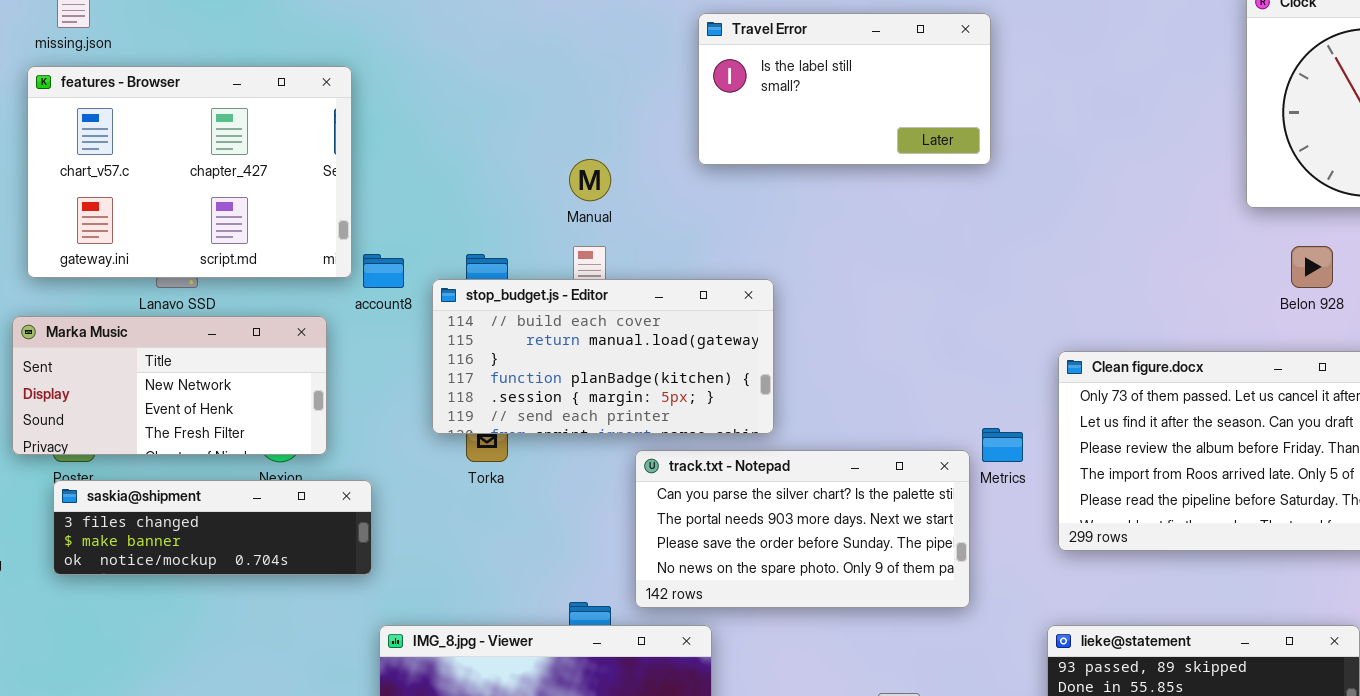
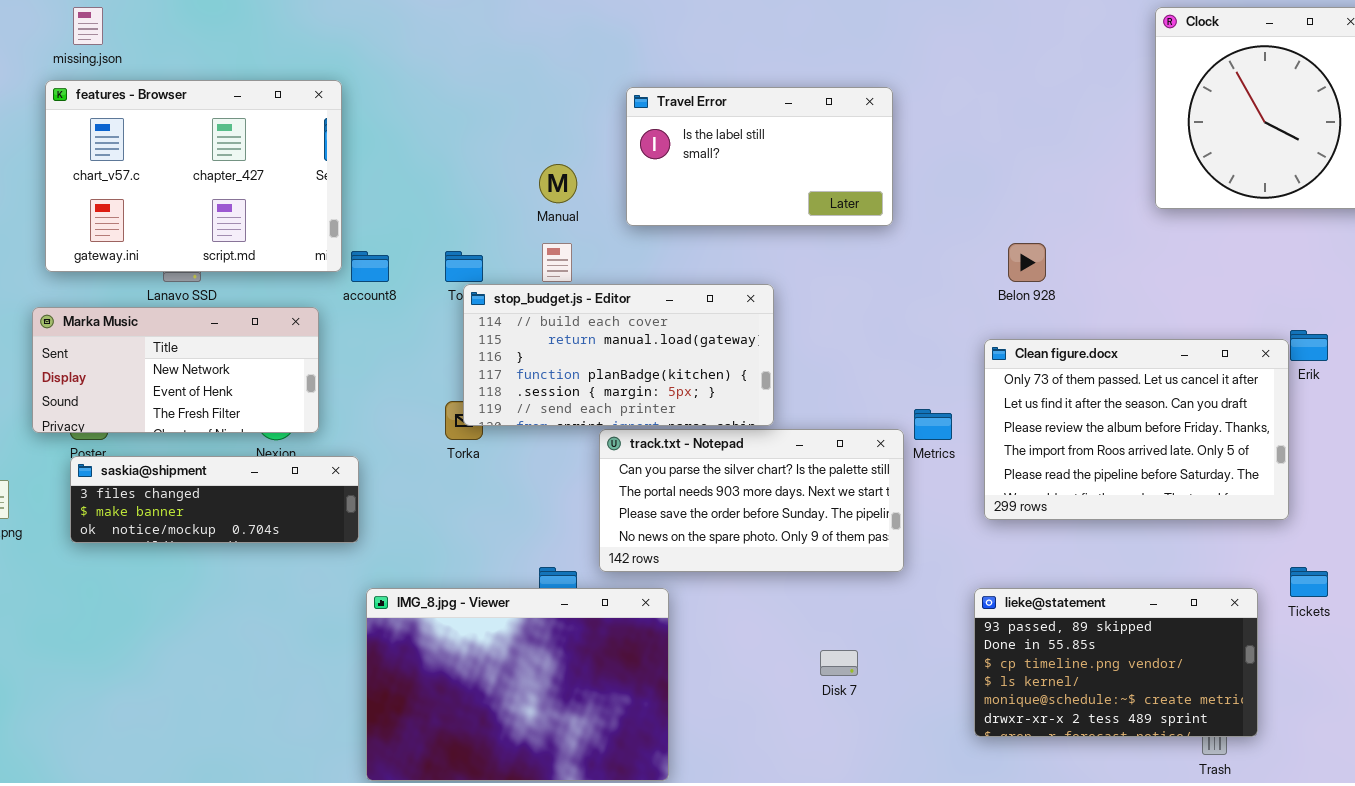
Travel Error: [698,13,991,165] -> [626,87,893,226], moved
Belon 928: [1291,246,1333,288] -> [1008,243,1046,282], moved
stop_budget.js - Editor: [432,279,774,434] -> [463,284,774,426], moved

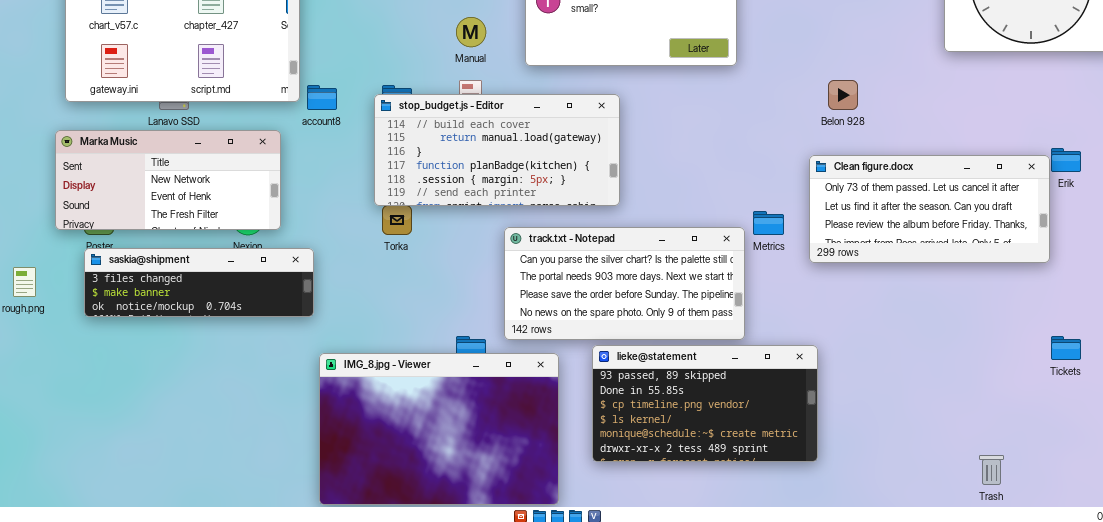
stop_budget.js - Editor: [463,284,774,426] -> [374,94,620,206], moved
Clean figure.docx: [984,339,1289,520] -> [809,155,1050,263], resized
lieke@statement: [974,588,1258,737] -> [592,345,818,462], moved

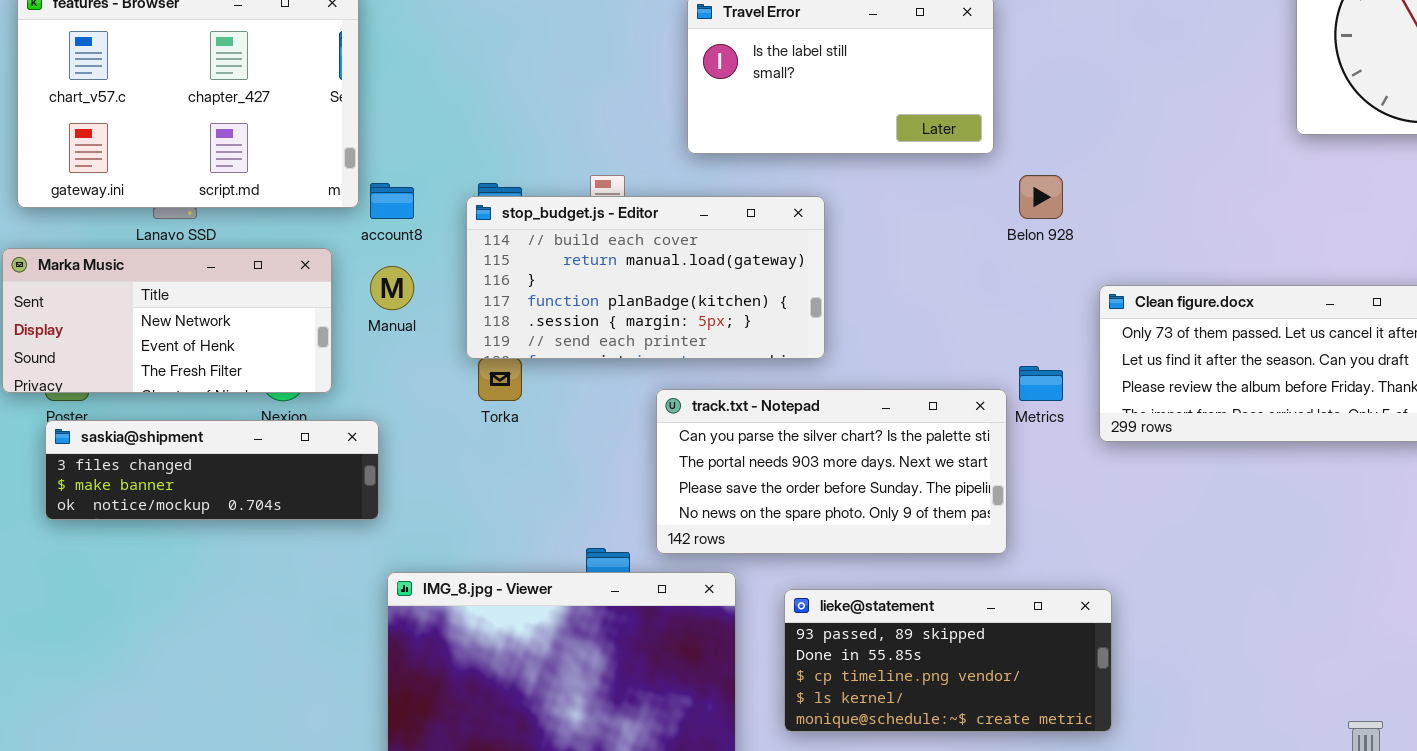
Manual: [456,17,486,47] -> [370,266,414,310], moved
Belon 928: [828,80,858,110] -> [1019,175,1063,219], moved
lieke@statement: [592,345,818,462] -> [784,589,1112,732], resized

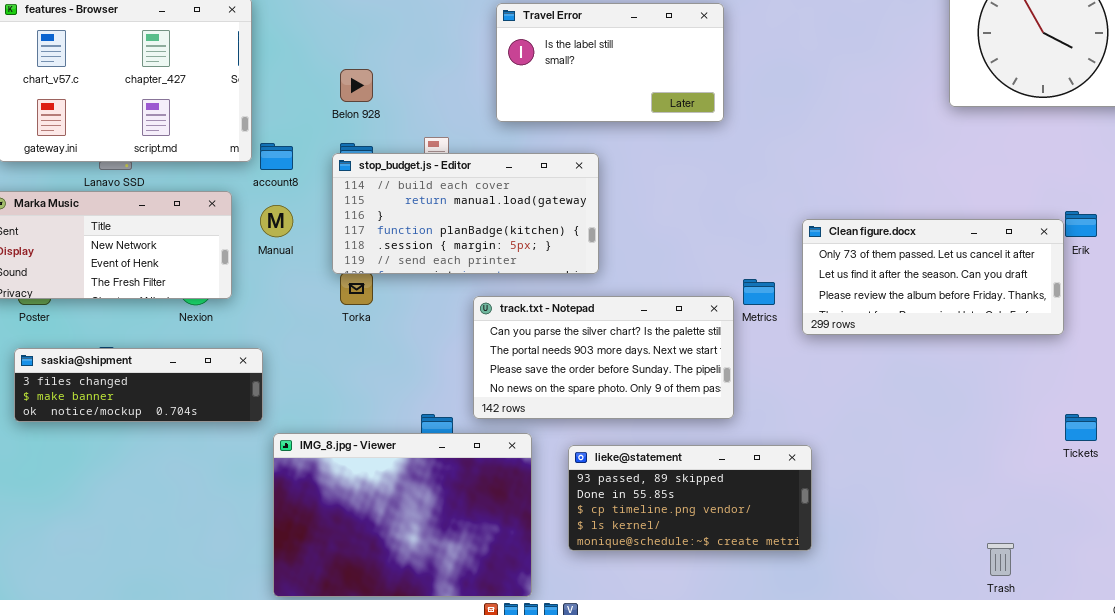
Belon 928: [1019,175,1063,219] -> [340,69,373,102], moved
saskia@shipment: [45,420,379,520] -> [14,348,263,422], moved

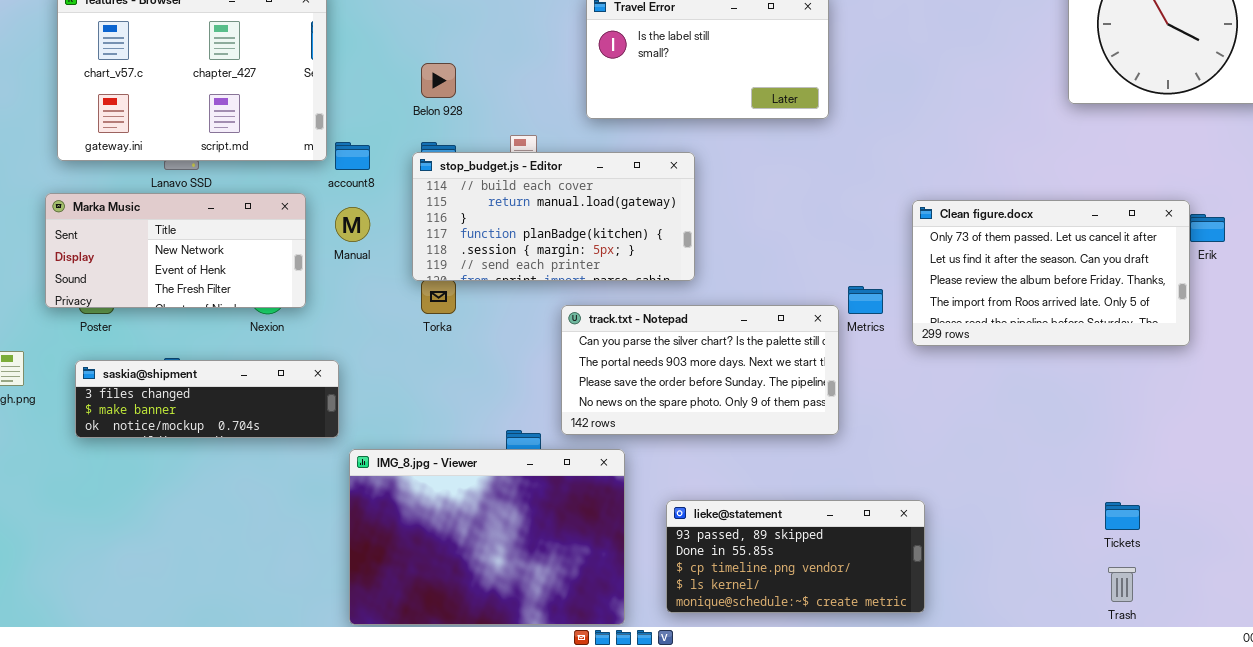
Clean figure.docx: [802,219,1064,335] -> [912,200,1190,346], resized
Tickets: [1065,414,1097,441] -> [1105,502,1140,530], moved
lieke@statement: [568,445,812,551] -> [666,500,925,613], moved

